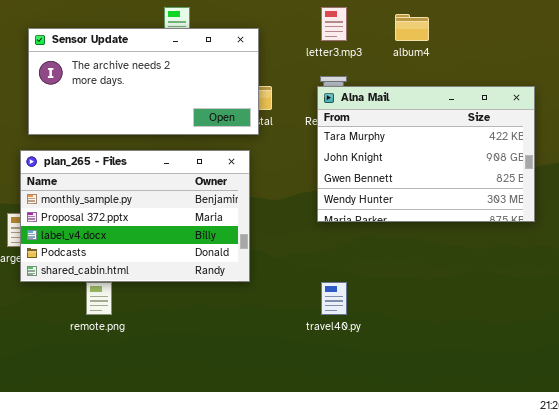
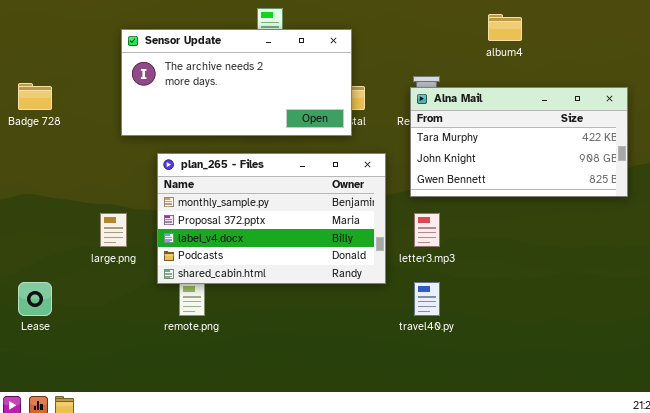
letter3.mp3: [321,7,347,41] -> [414,213,440,247], moved
Alna Mail: [317,86,535,222] -> [410,87,628,197], resized
plan_265 - Files: [20,150,250,282] -> [157,153,386,284], moved

